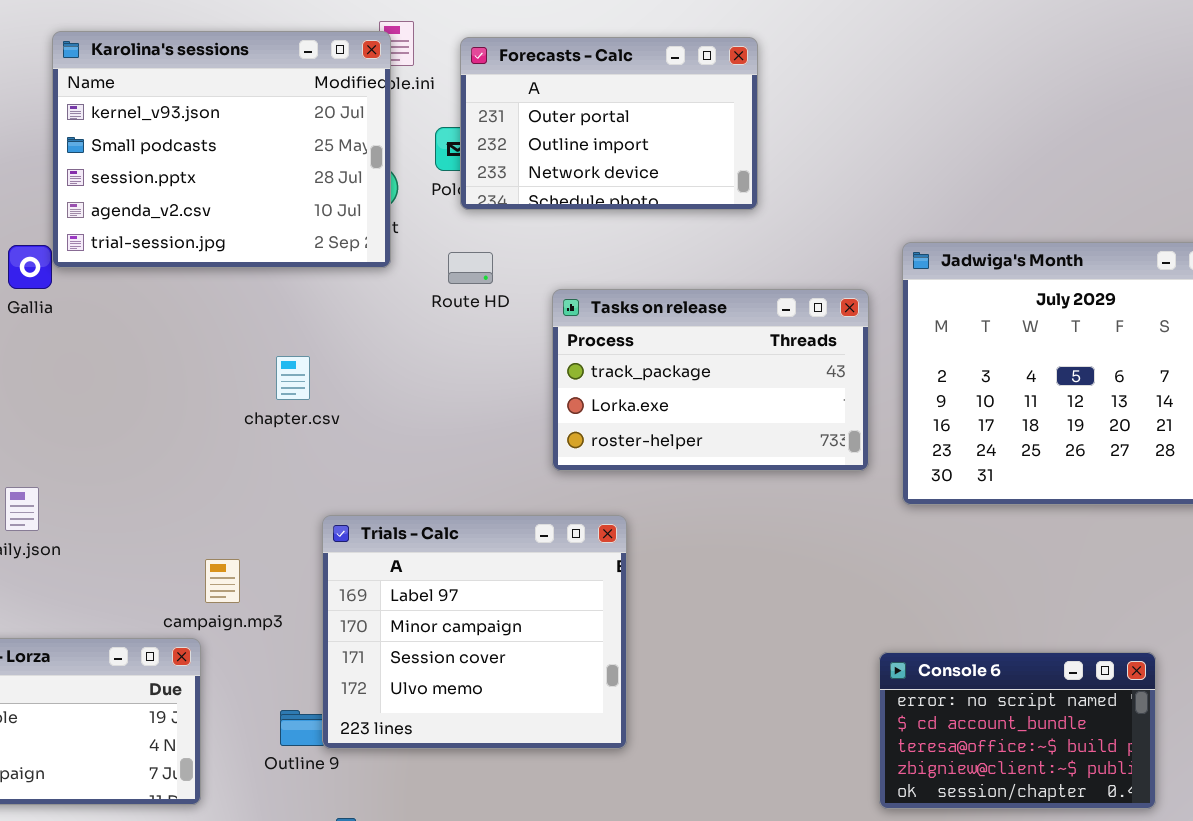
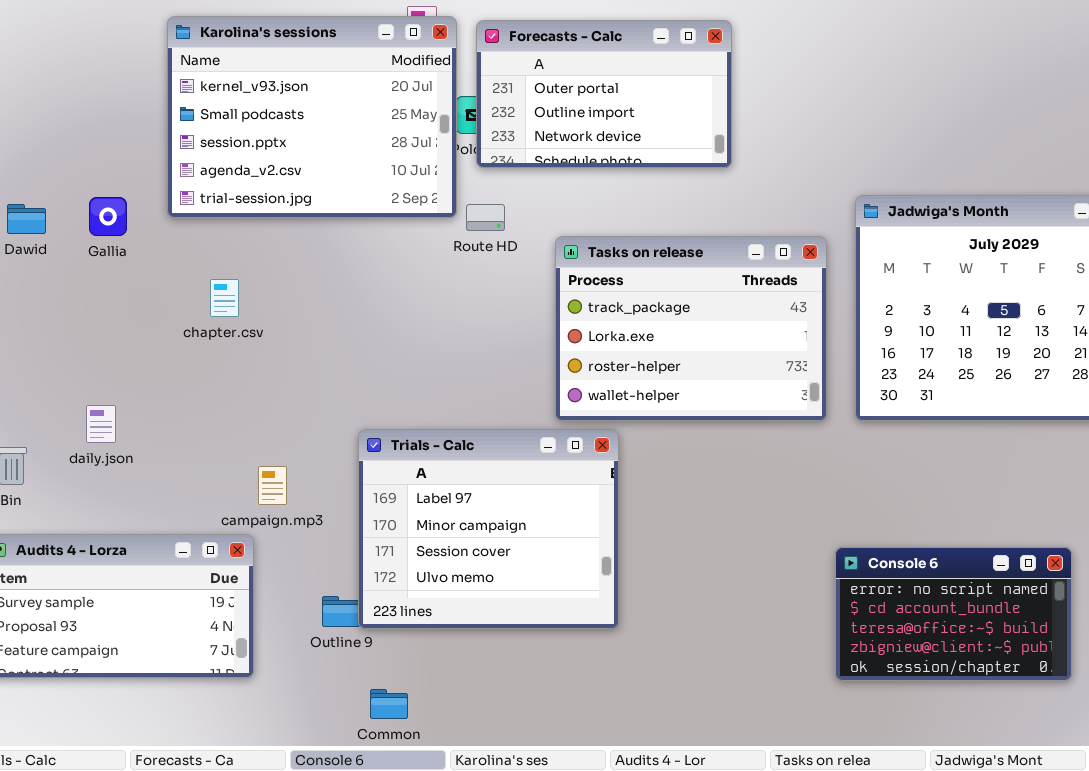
Karolina's sessions: [52,31,391,268] -> [167,16,457,218], moved
Tasks on release: [552,289,869,471] -> [555,236,827,421], resized
chapter.csv: [276,356,310,400] -> [210,279,239,317], moved

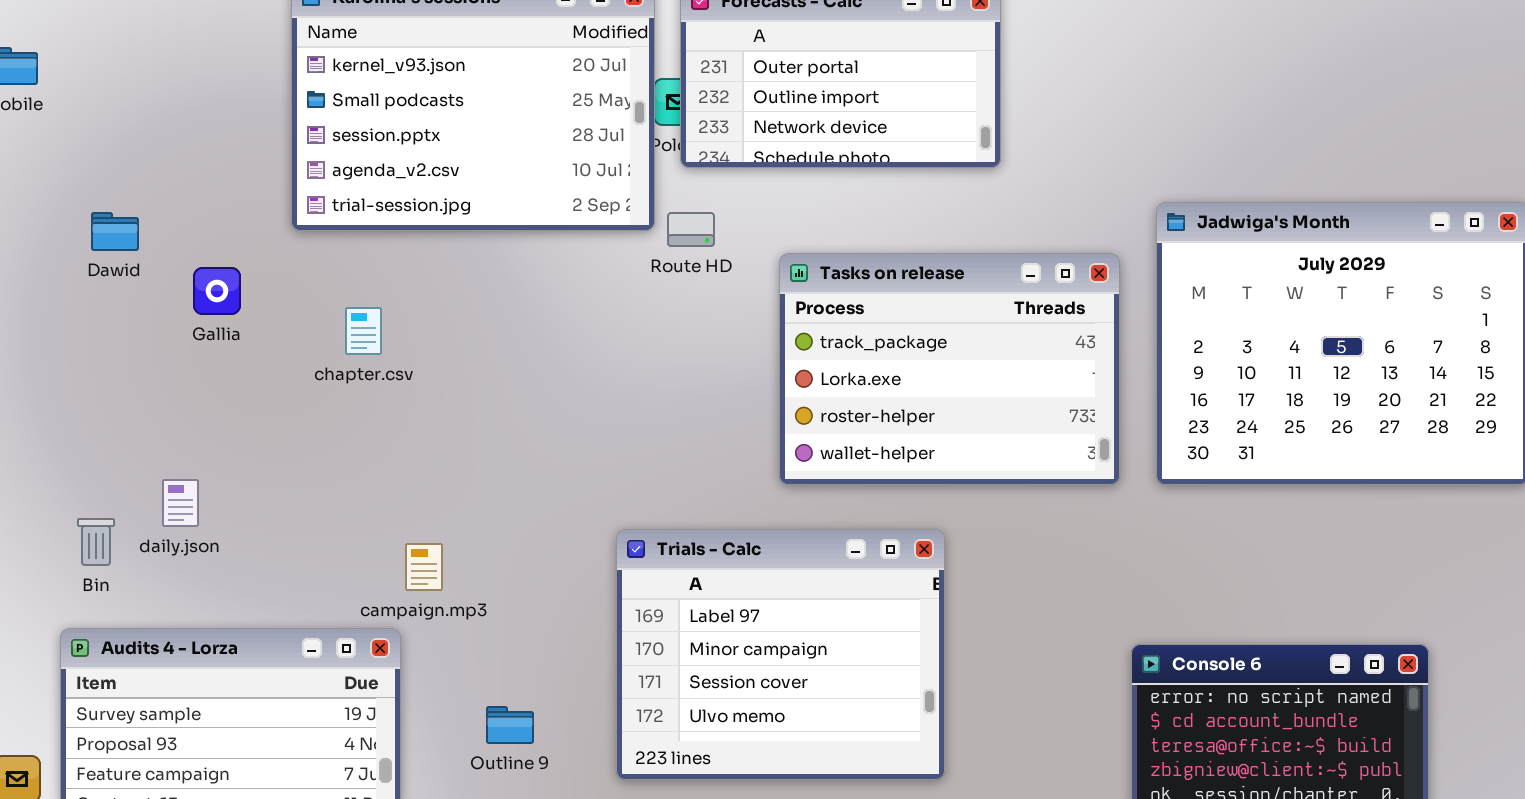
Gallia: [89,197,127,236] -> [193,267,241,315], moved
daily.json: [86,405,116,443] -> [162,479,199,527], moved
Trials - Calc: [358,429,619,629] -> [616,529,945,780], moved

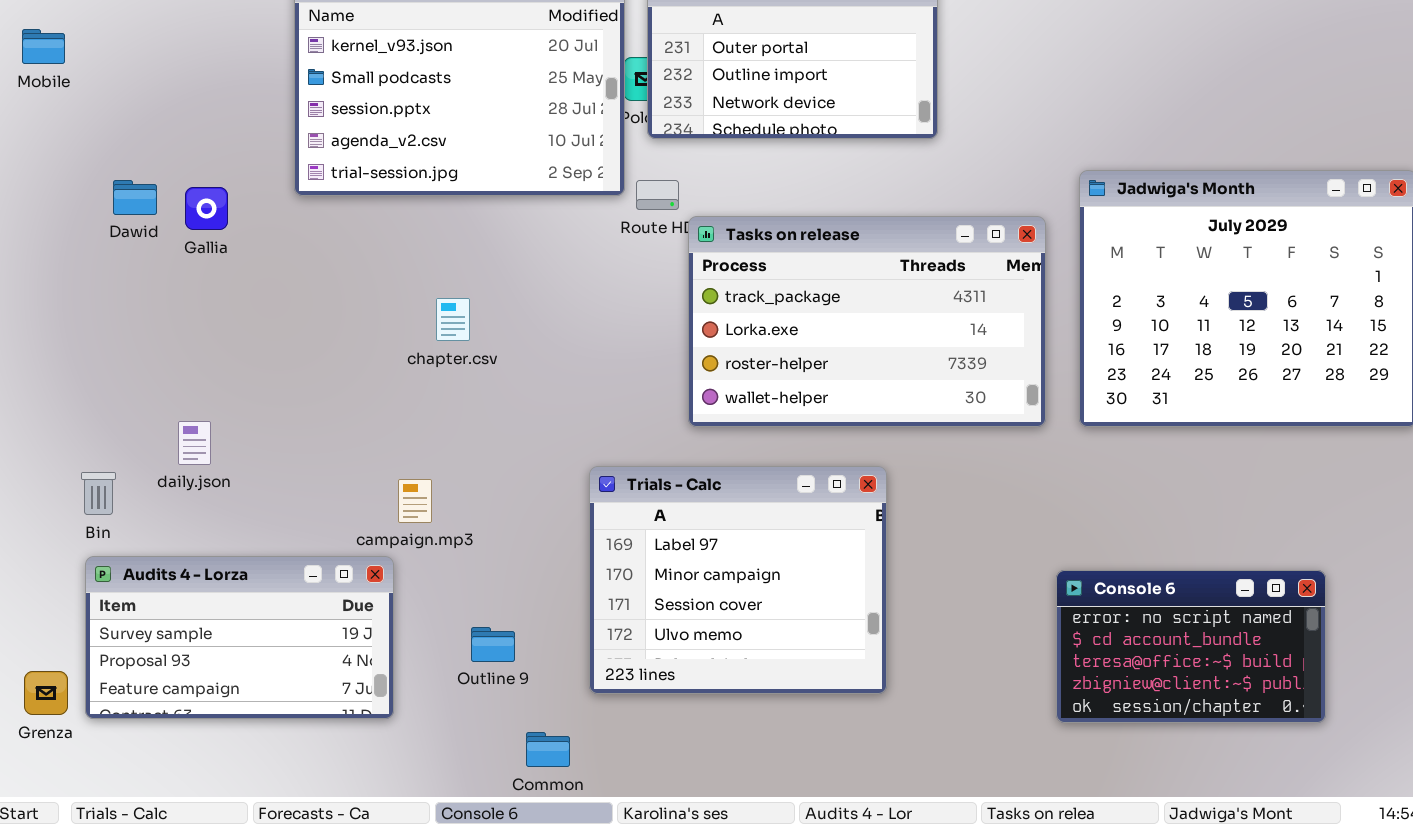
Tasks on release: [779,253,1120,485] -> [688,216,1046,427], resized
Gallia: [193,267,241,315] -> [185,187,228,230], moved
chapter.csv: [345,307,382,355] -> [436,298,470,341], moved
Bin: [77,518,115,566] -> [81,472,116,515], moved

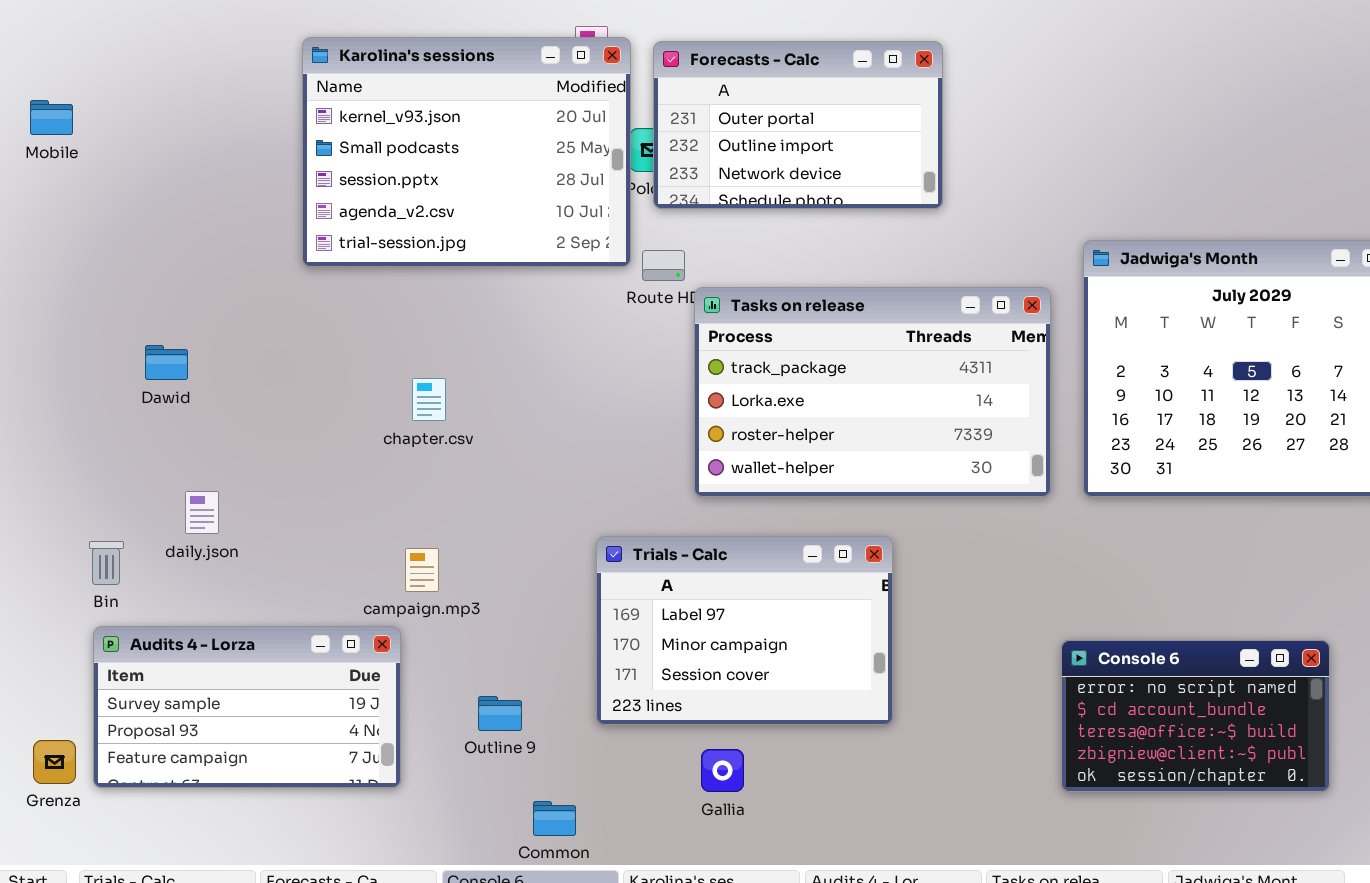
Dawid: [113,180,157,215] -> [145,345,188,380], moved
Gallia: [185,187,228,230] -> [701,749,744,792], moved
chapter.csv: [436,298,470,341] -> [412,378,446,421], moved
Trials - Calc: [589,466,887,694] -> [596,536,893,725], resized

